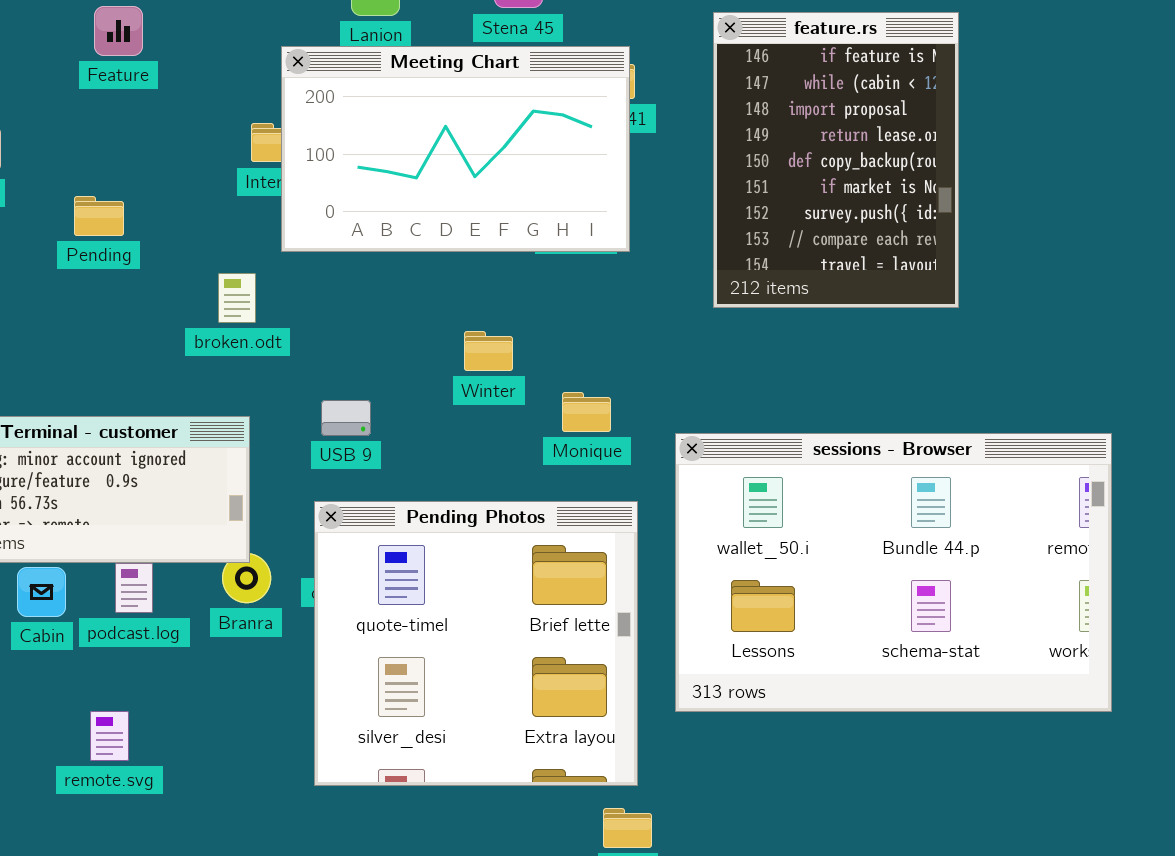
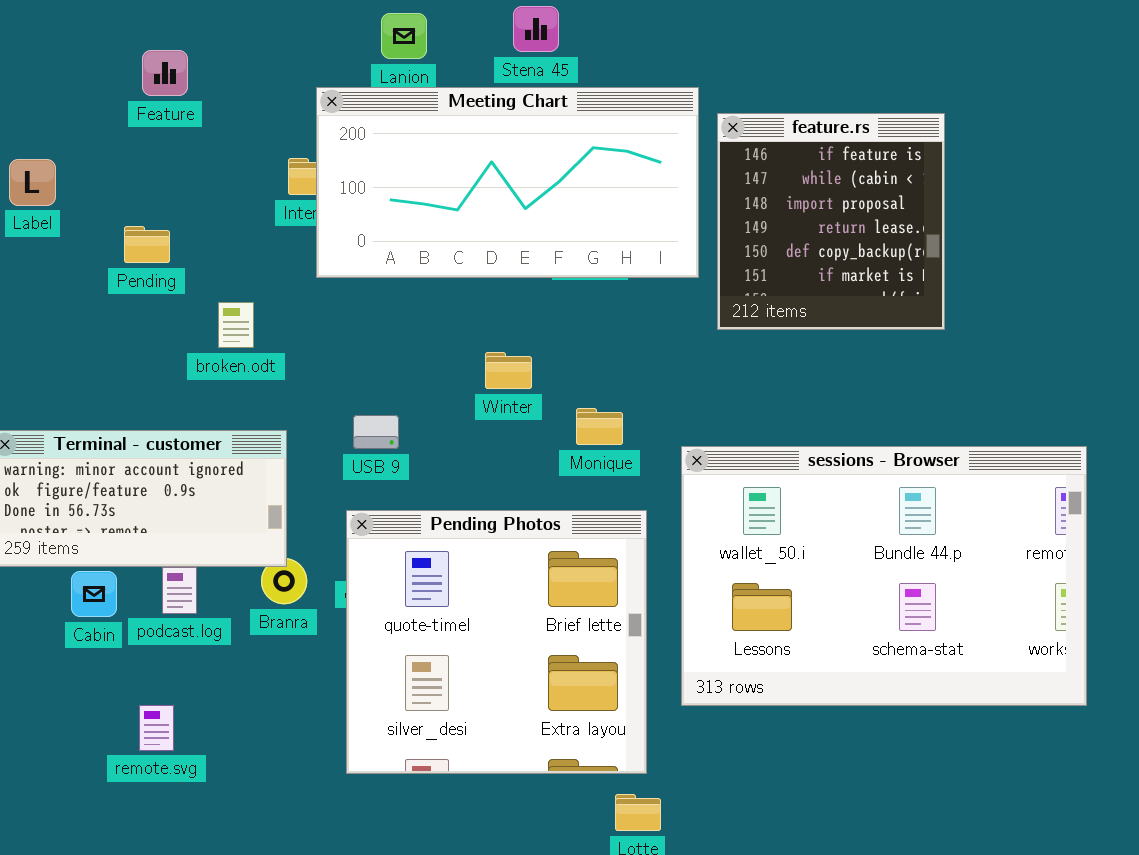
feature.rs: [713,12,959,308] -> [717,113,945,330], resized
Meeting Chart: [281,46,630,252] -> [316,87,699,278], resized
broken.odt: [218,273,256,323] -> [218,302,254,348], moved

